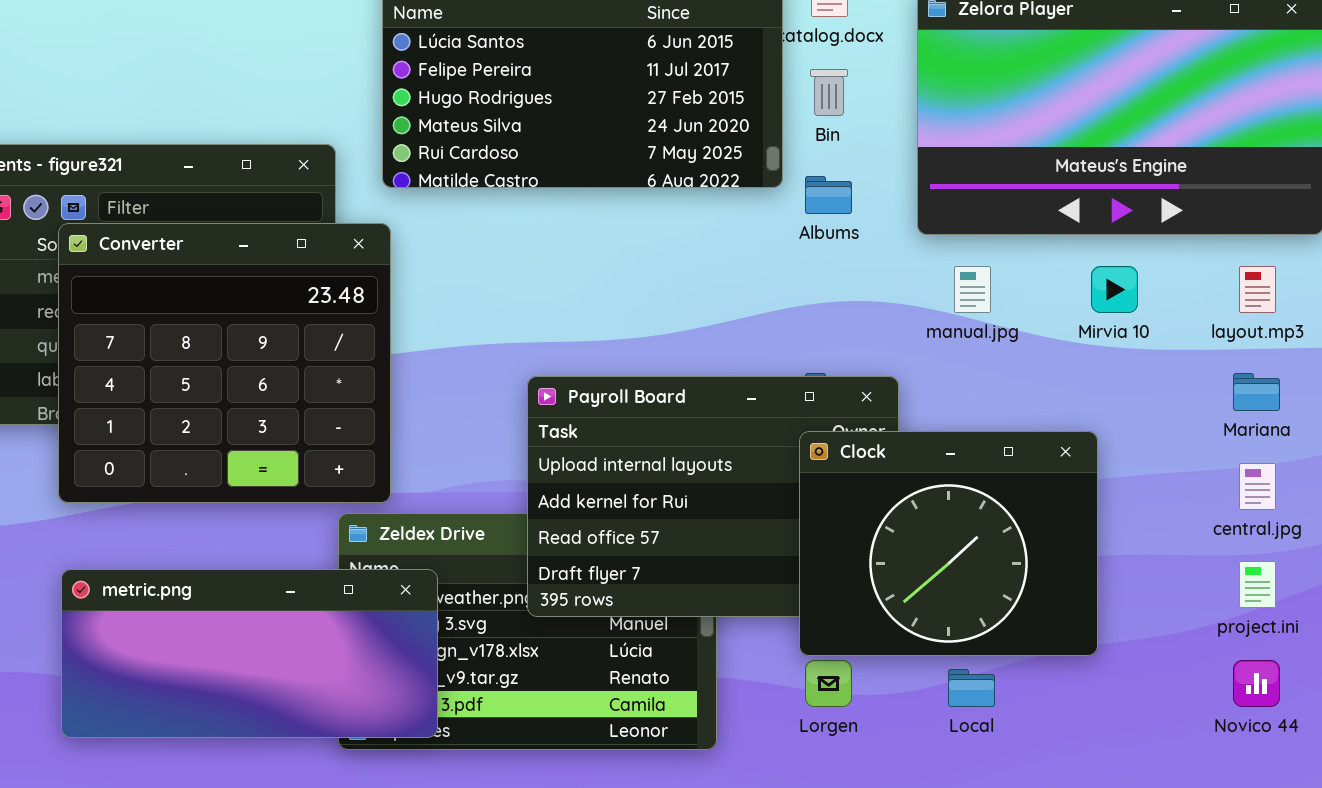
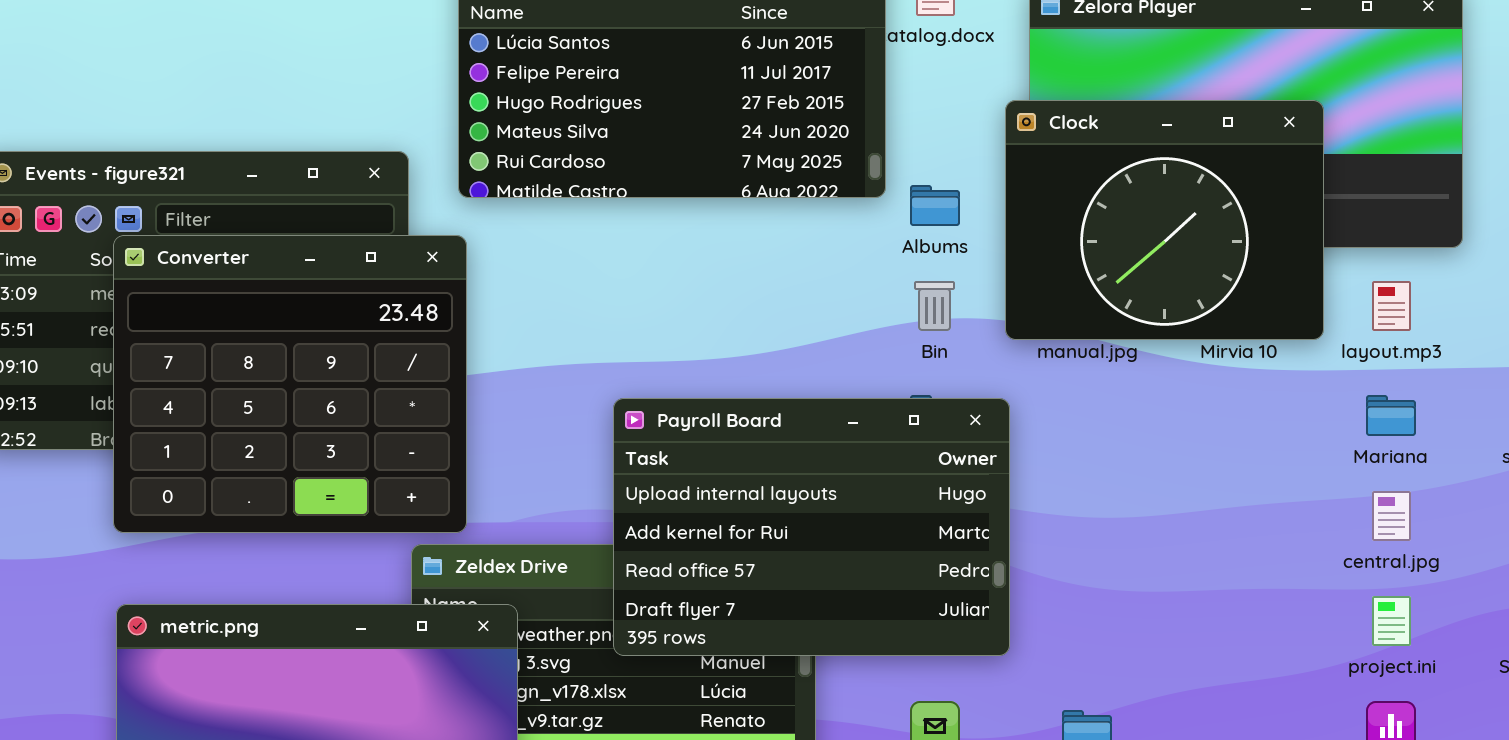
Bin: [810,69,848,116] -> [914,281,955,331], moved
Clock: [799,431,1098,656] -> [1005,100,1324,340], moved

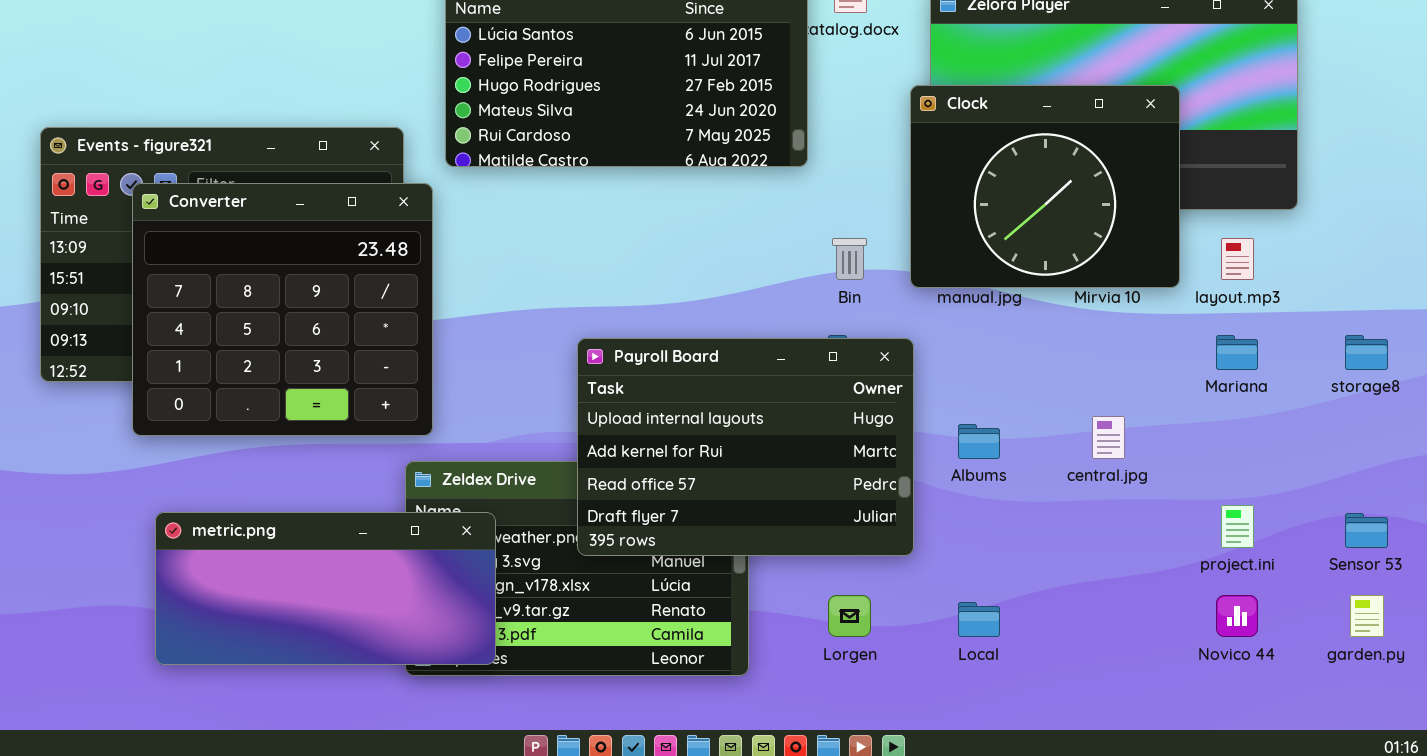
Albums: [910,185,960,226] -> [958,424,1000,459], moved
Converter: [113,235,467,533] -> [132,183,433,436], moved
central.jpg: [1372,491,1411,541] -> [1092,416,1125,459], moved

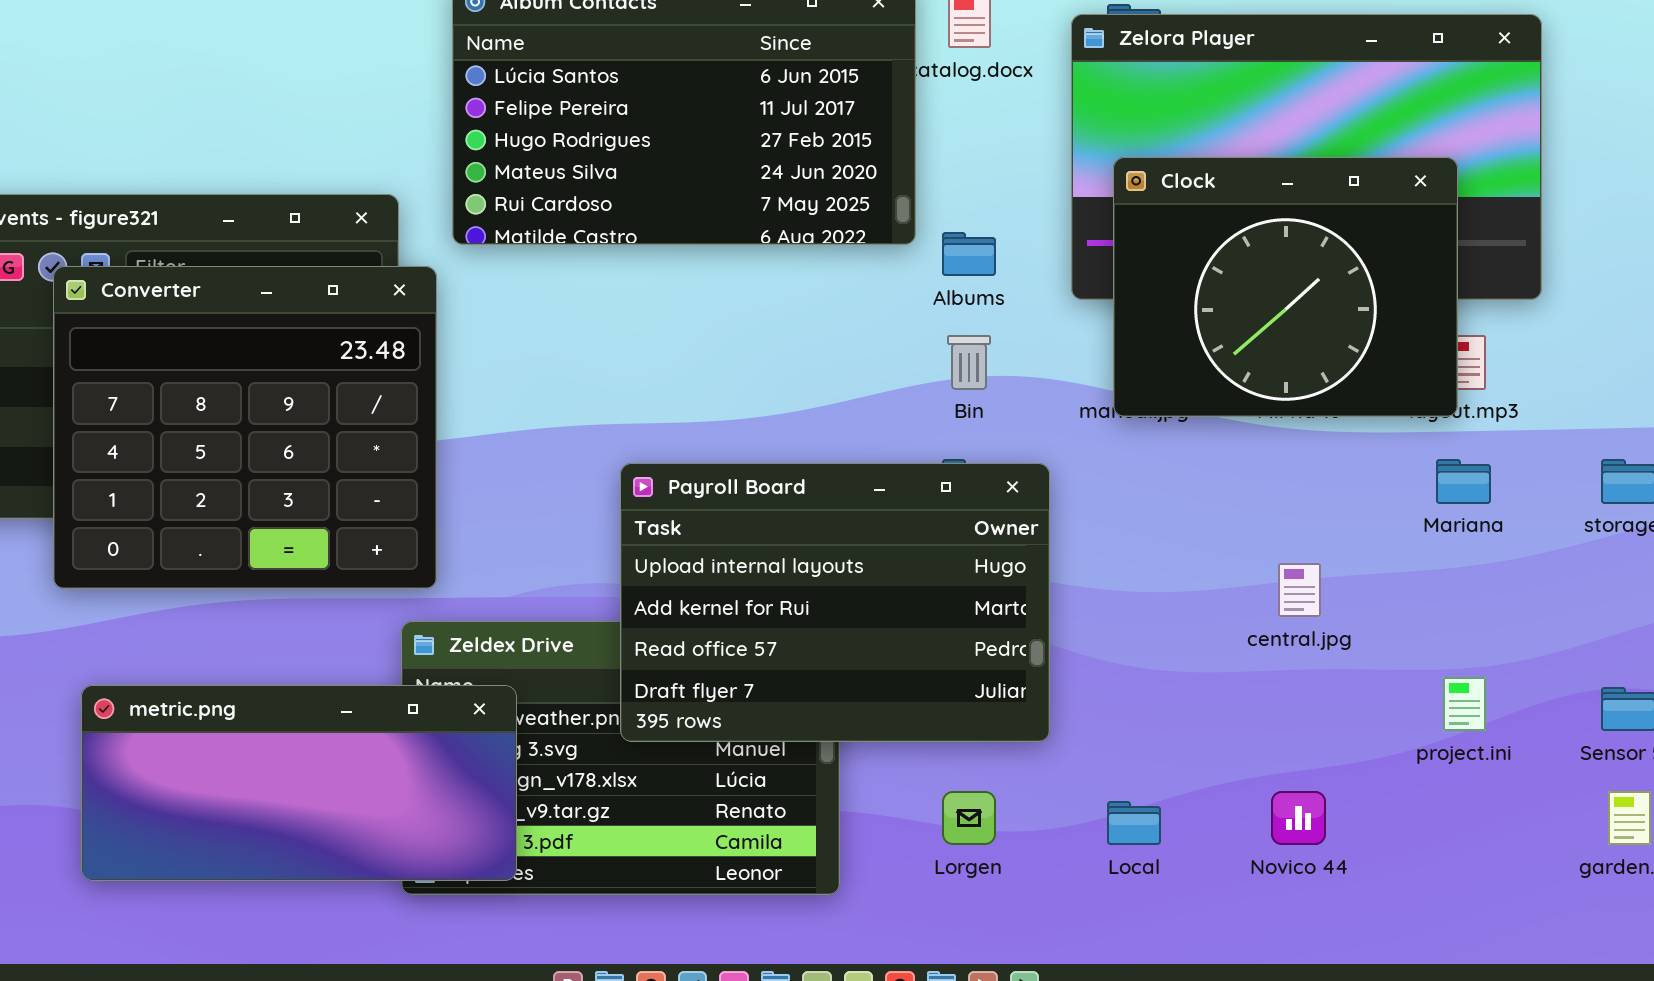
Clock: [910,85,1180,288] -> [1113,157,1458,417], moved
Albums: [958,424,1000,459] -> [942,232,996,276], moved
Novico 44: [1216,595,1258,637] -> [1271,791,1326,845], moved

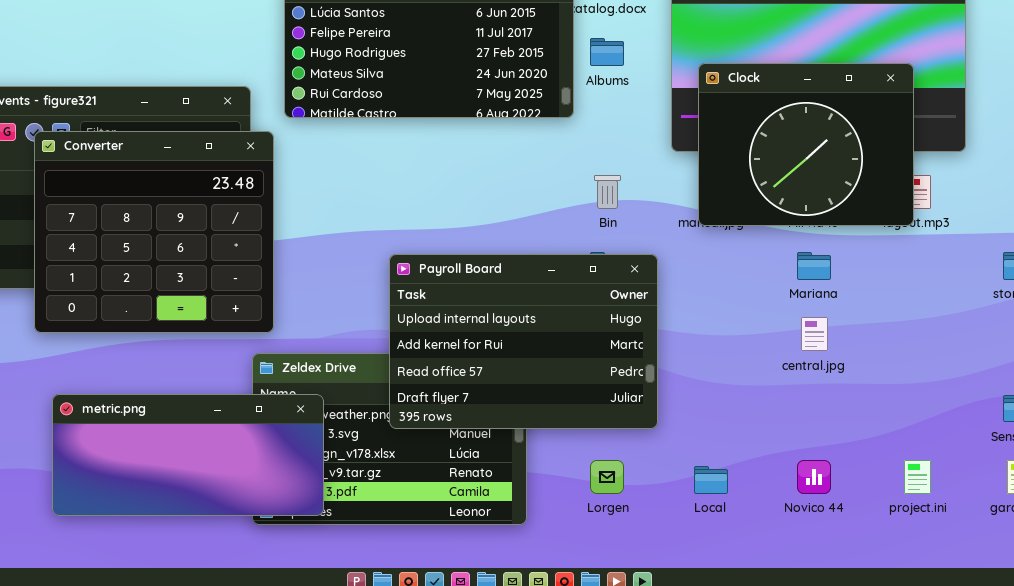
Albums: [942,232,996,276] -> [590,38,624,66], moved
Mariana: [1436,459,1491,504] -> [797,252,831,280], moved
project.ini: [1443,677,1486,731] -> [904,460,931,494], moved

